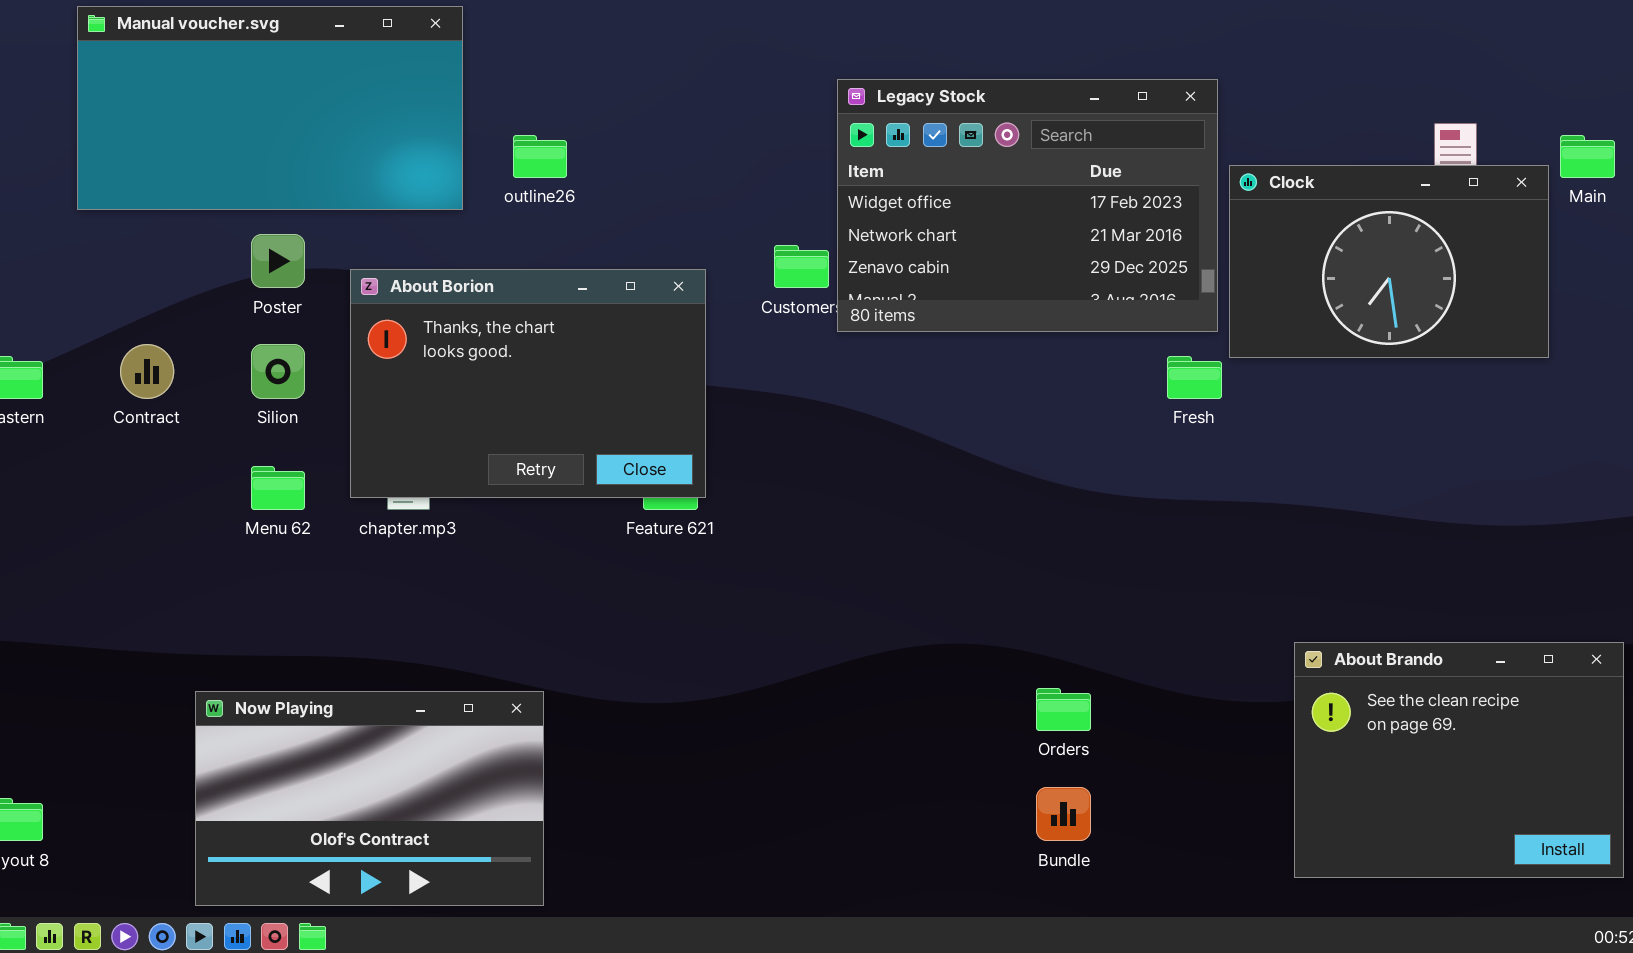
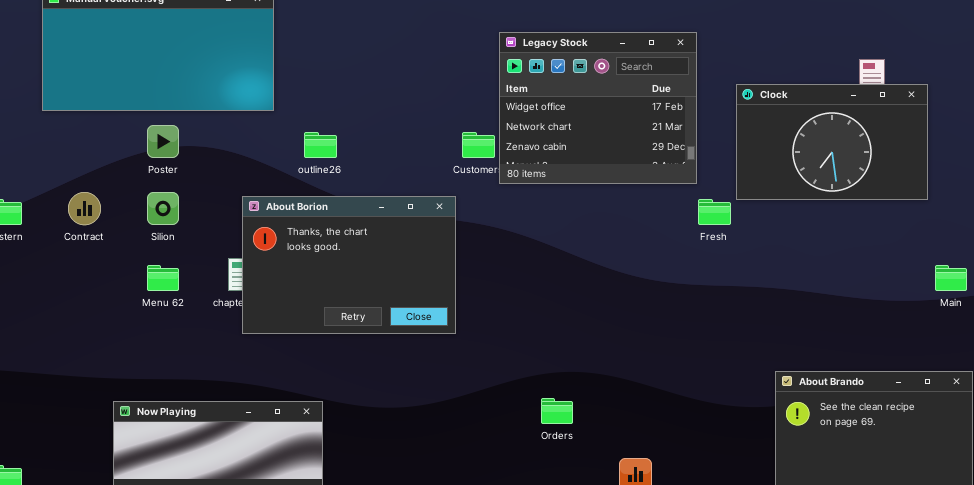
Legacy Stock: [837,79,1218,332] -> [499,32,697,184], resized
outline26: [513,135,567,178] -> [304,132,337,158], moved
Main: [1560,135,1615,178] -> [935,265,967,291], moved
About Borion: [350,269,706,498] -> [242,196,456,334], moved
Orders: [1036,688,1091,731] -> [541,398,573,424], moved

